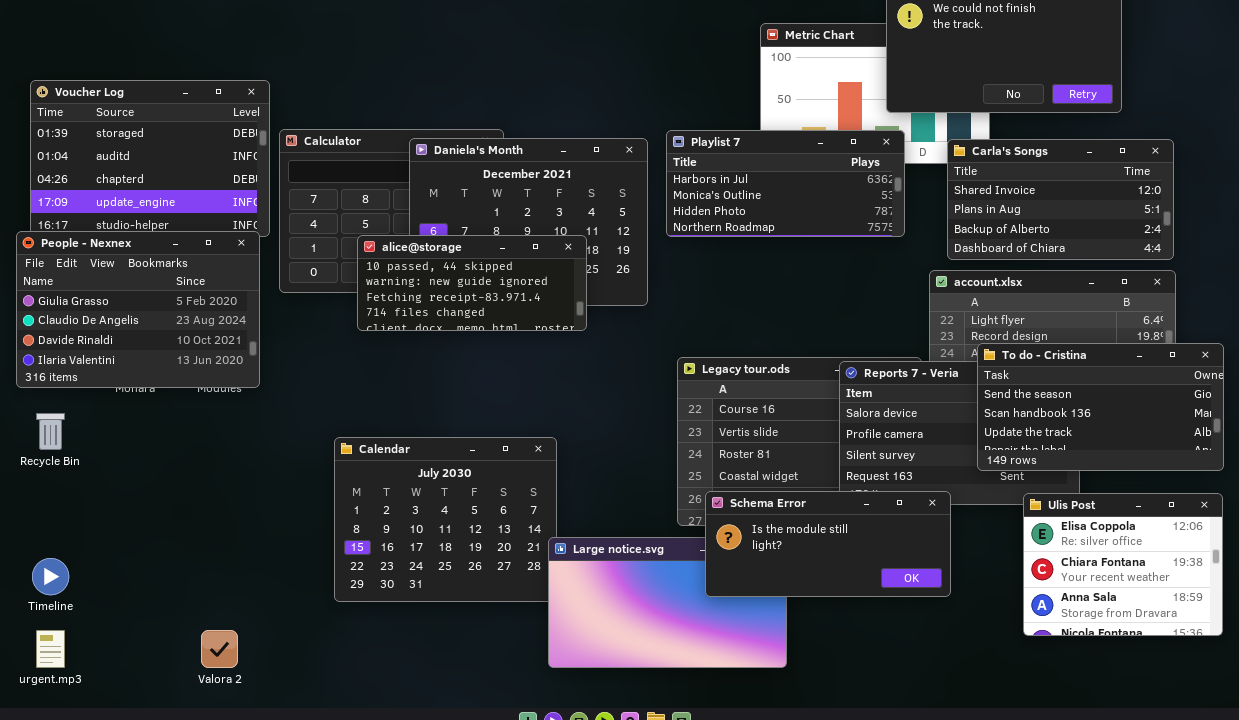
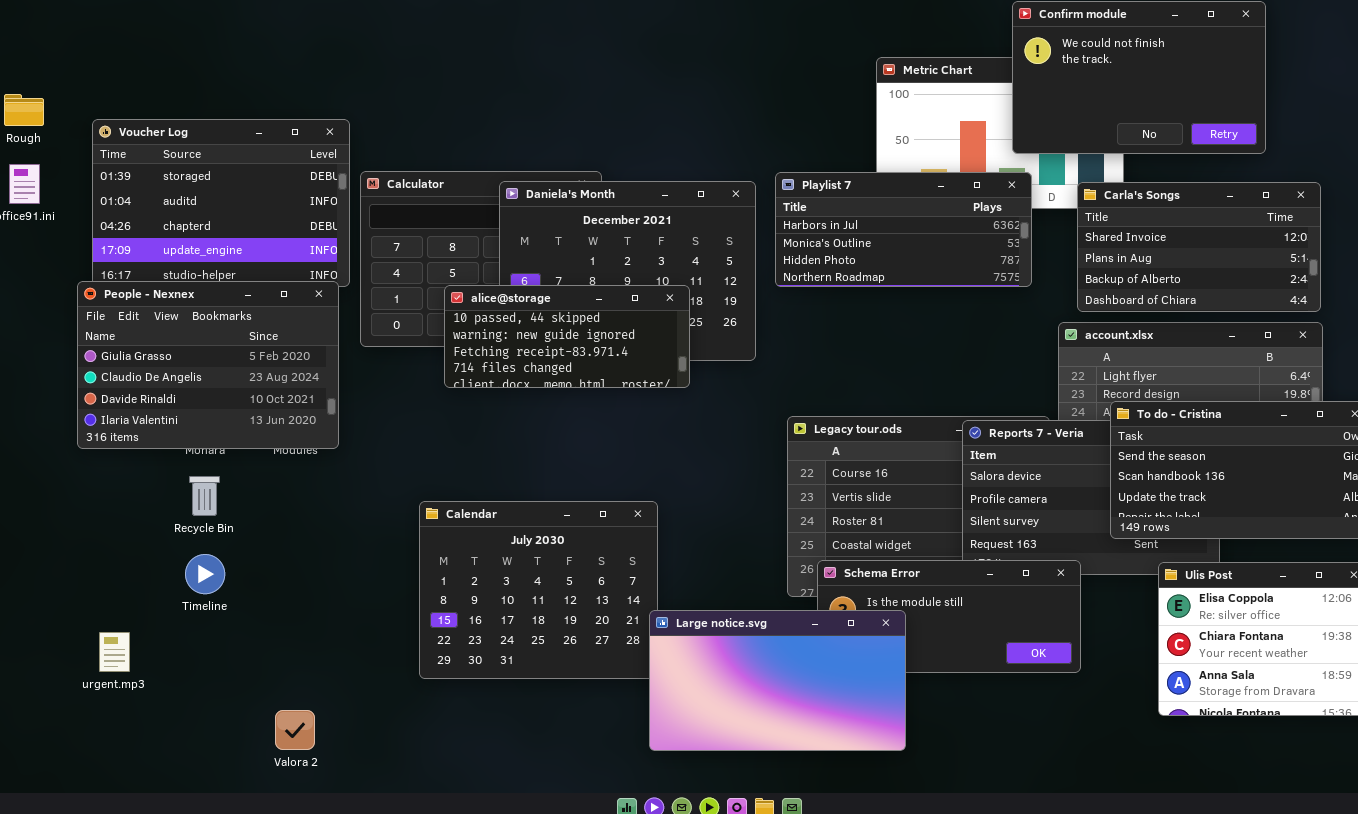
Recycle Bin: [36,413,65,450] -> [189,476,220,516], moved
Large notice.svg: [548,537,787,668] -> [649,610,906,751], raised
Timeline: [32,558,69,595] -> [185,554,225,594], moved
urgent.mp3: [36,630,65,668] -> [99,632,130,672], moved

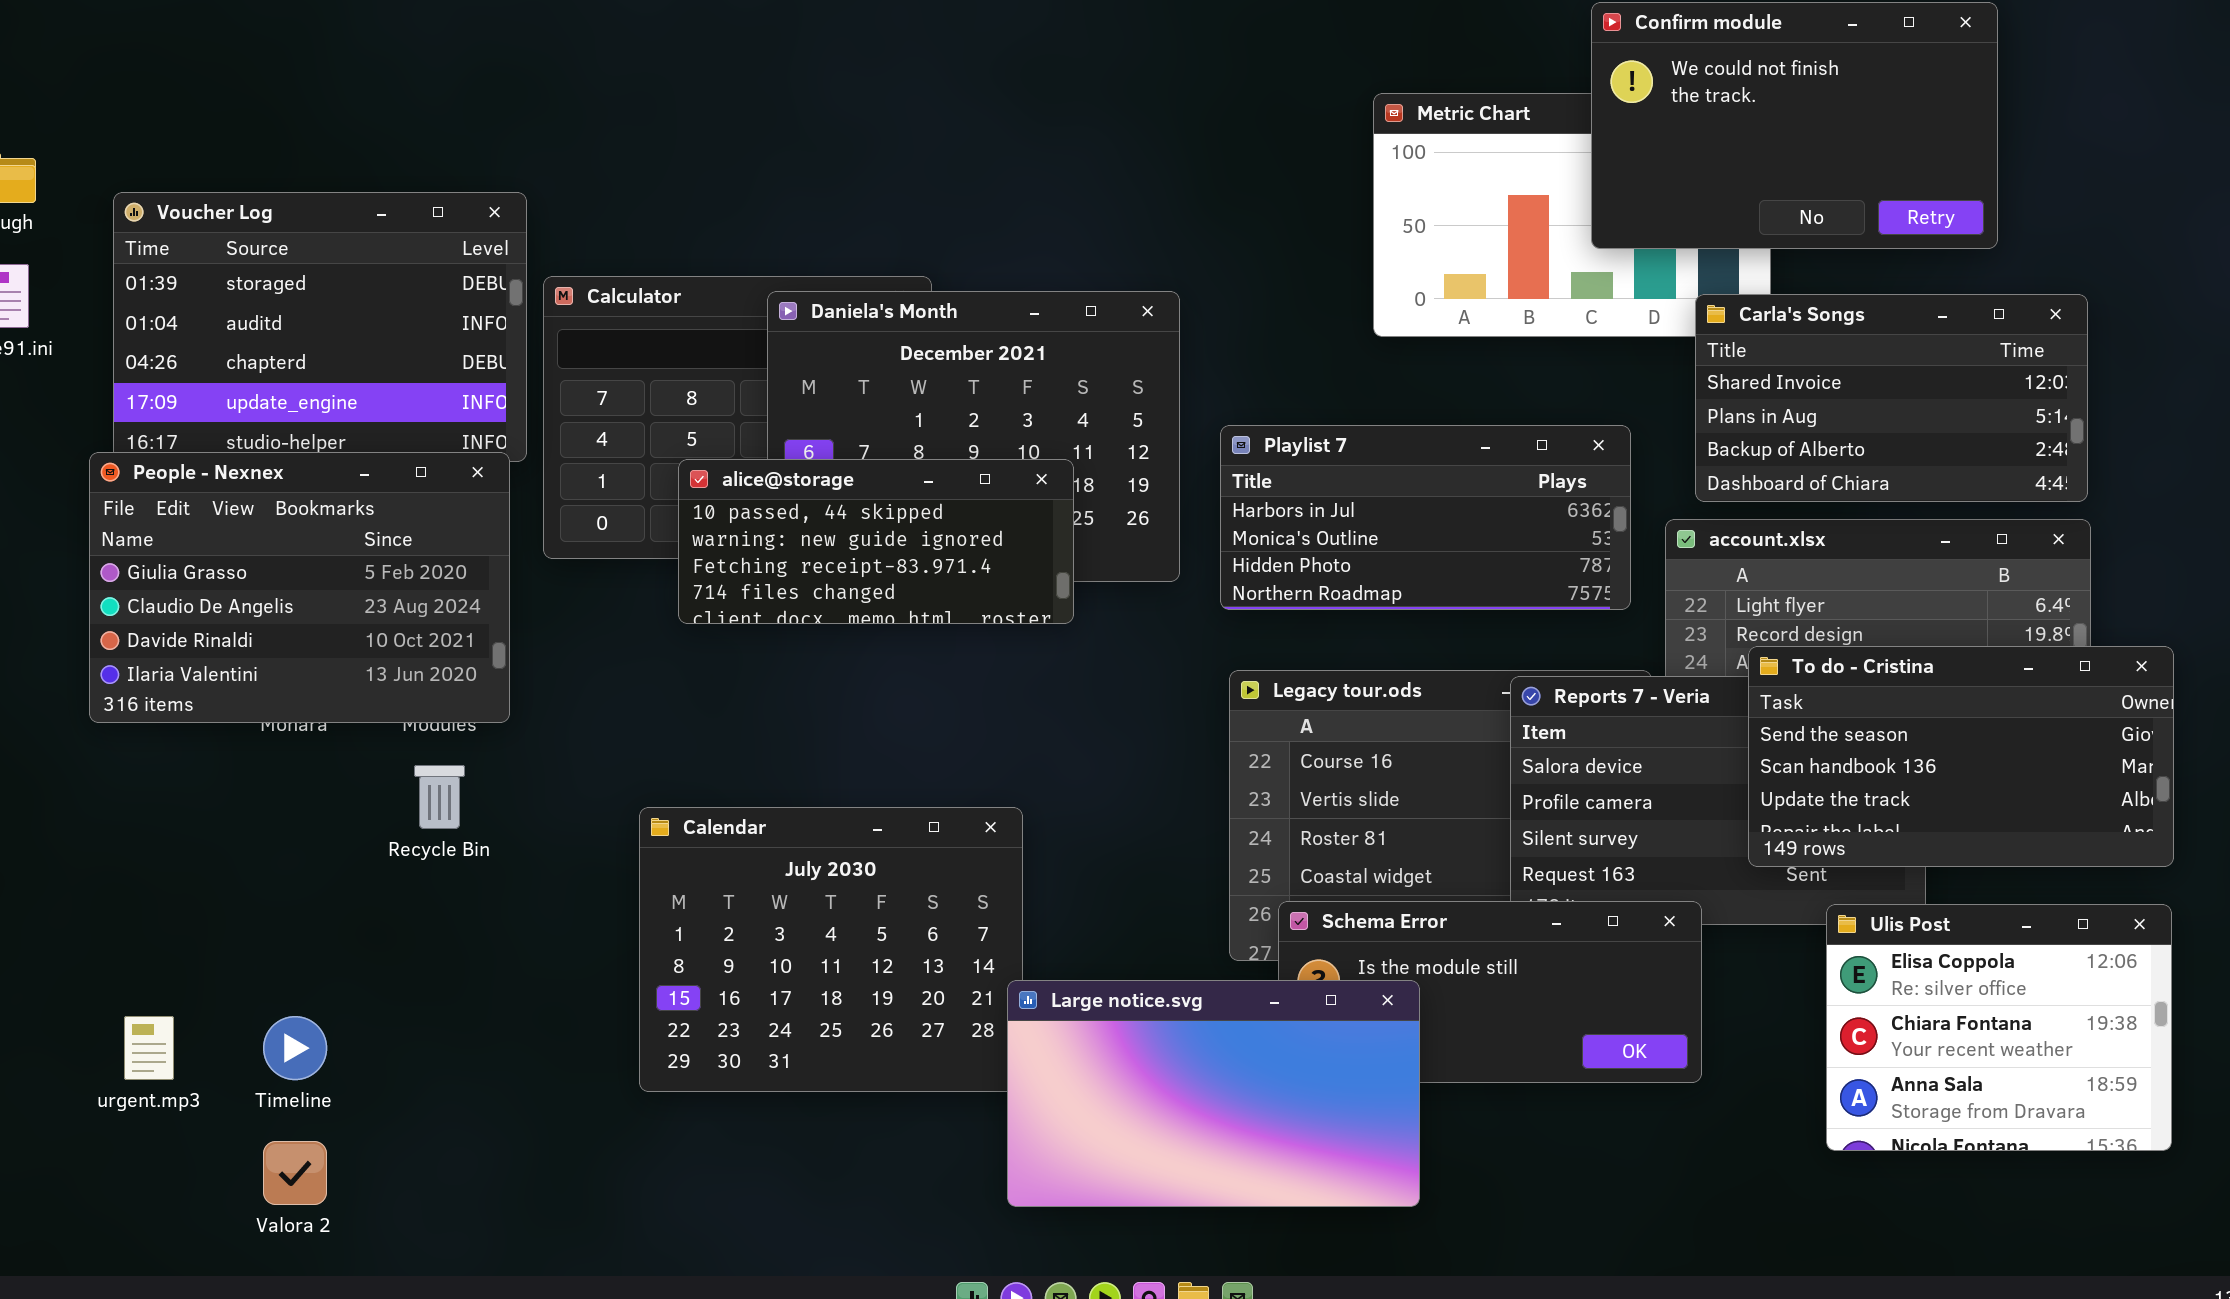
Playlist 7: [775,172,1032,287] -> [1220,425,1631,610], moved
Recycle Bin: [189,476,220,516] -> [414,765,465,829], moved
Timeline: [185,554,225,594] -> [263,1016,327,1080], moved
Valora 2: [275,710,315,750] -> [263,1141,327,1205], moved

